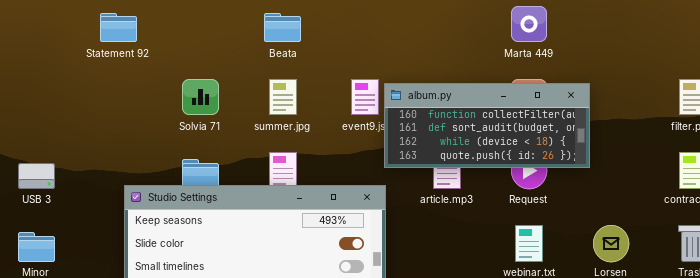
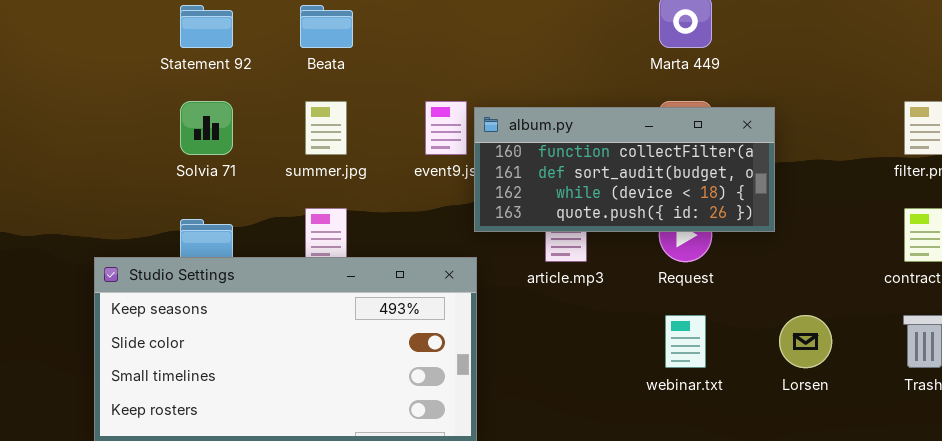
Statement 92: [100,13,137,42] -> [180,5,233,48], moved

